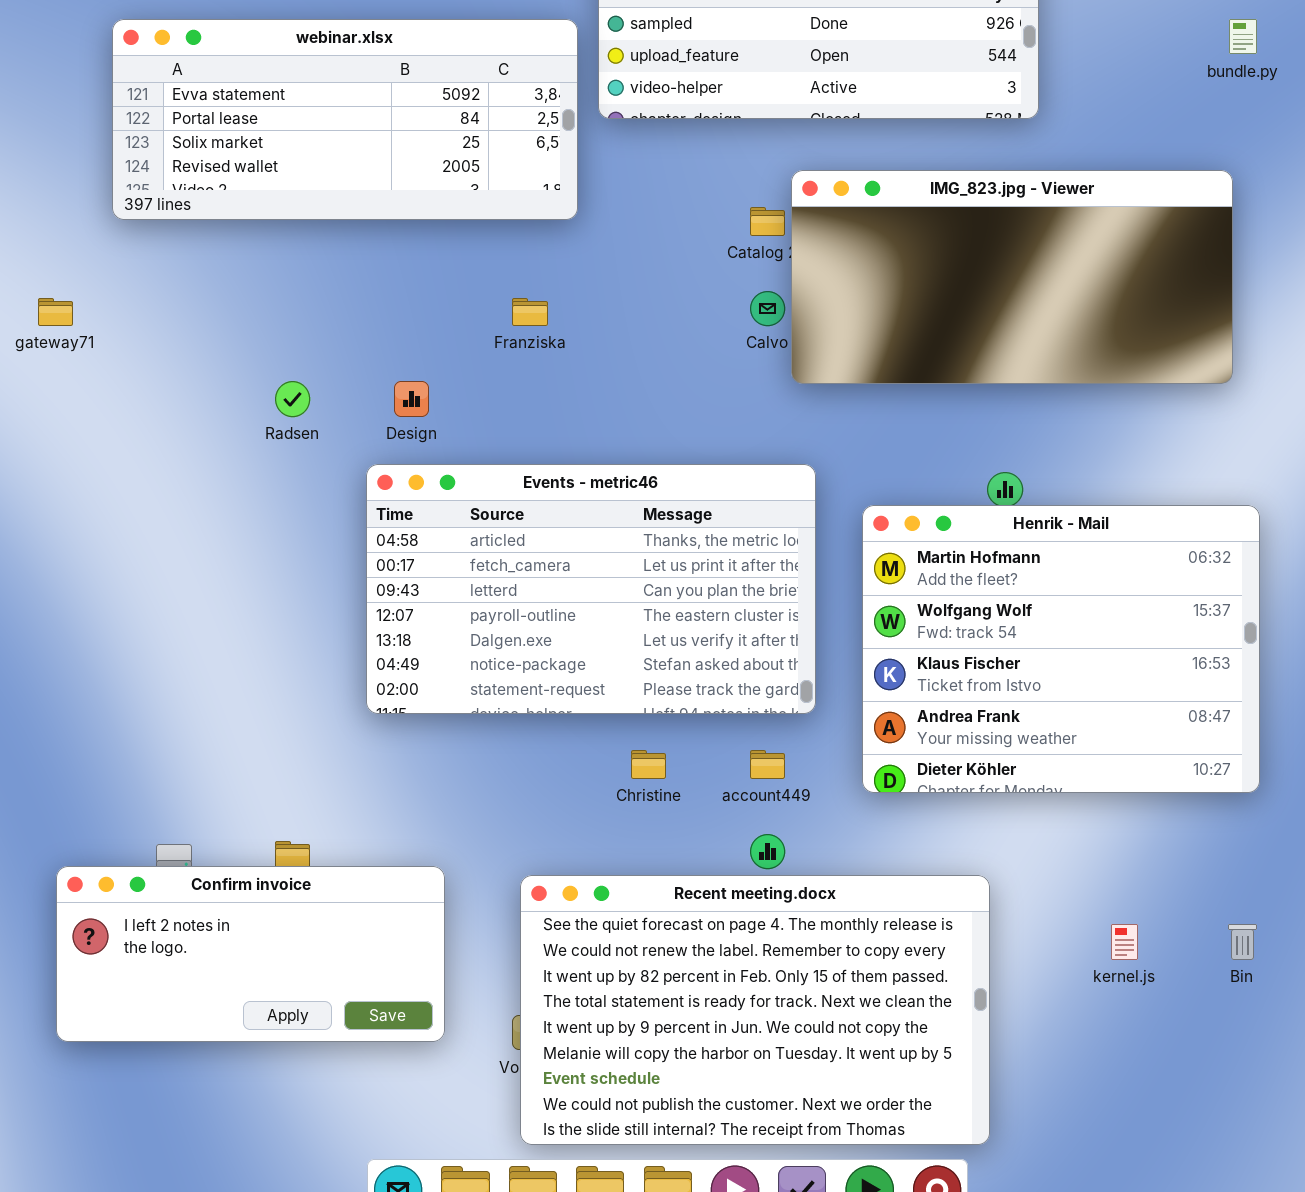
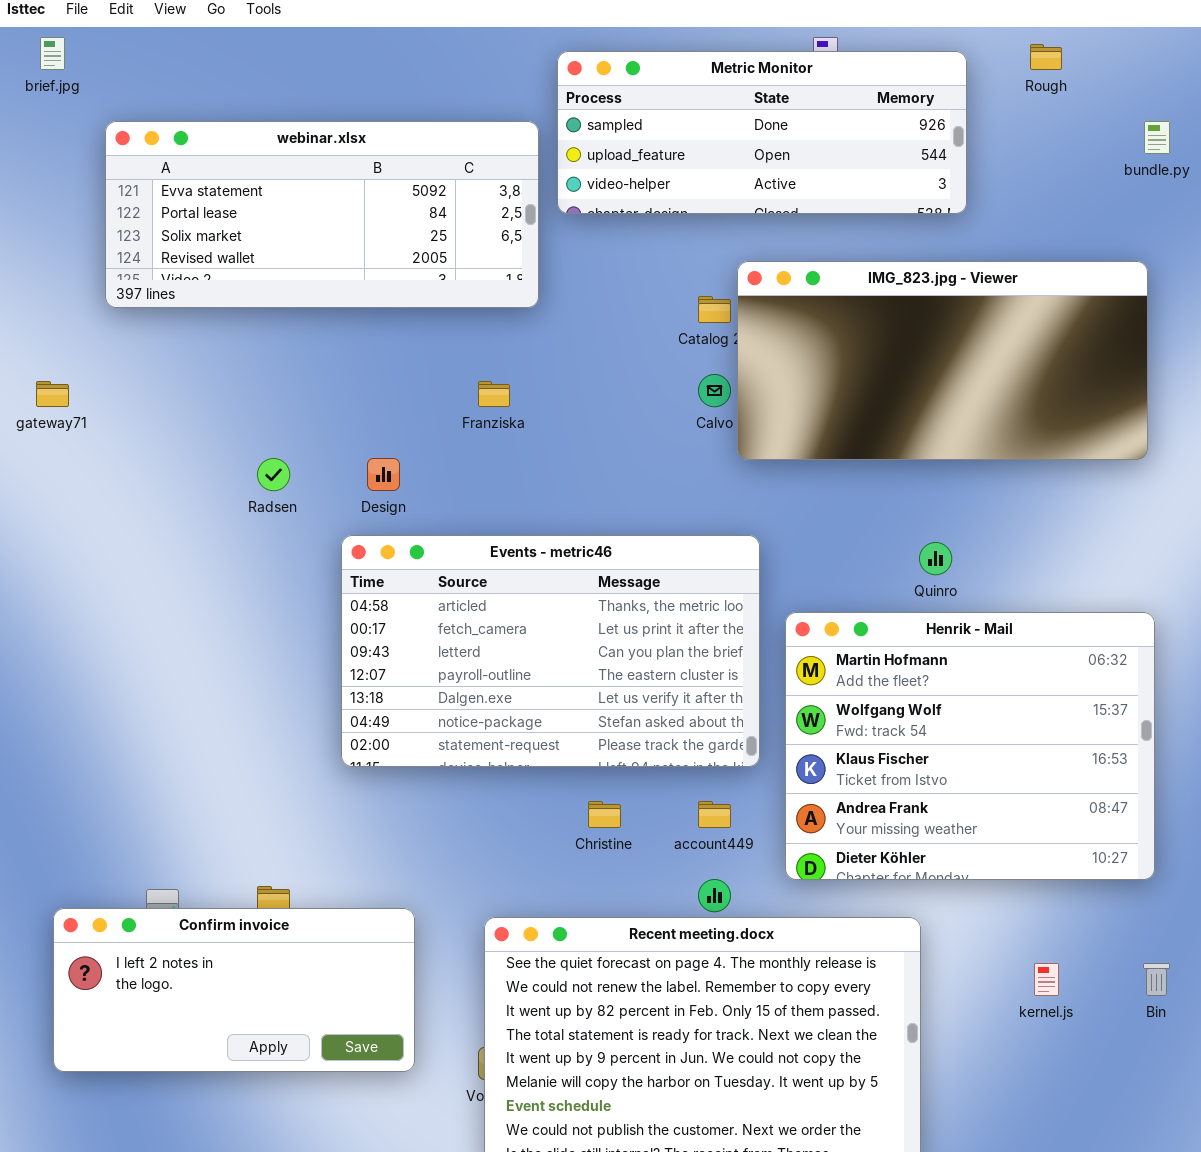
Henrik - Mail: [862,505,1260,793] -> [785,612,1155,880], moved

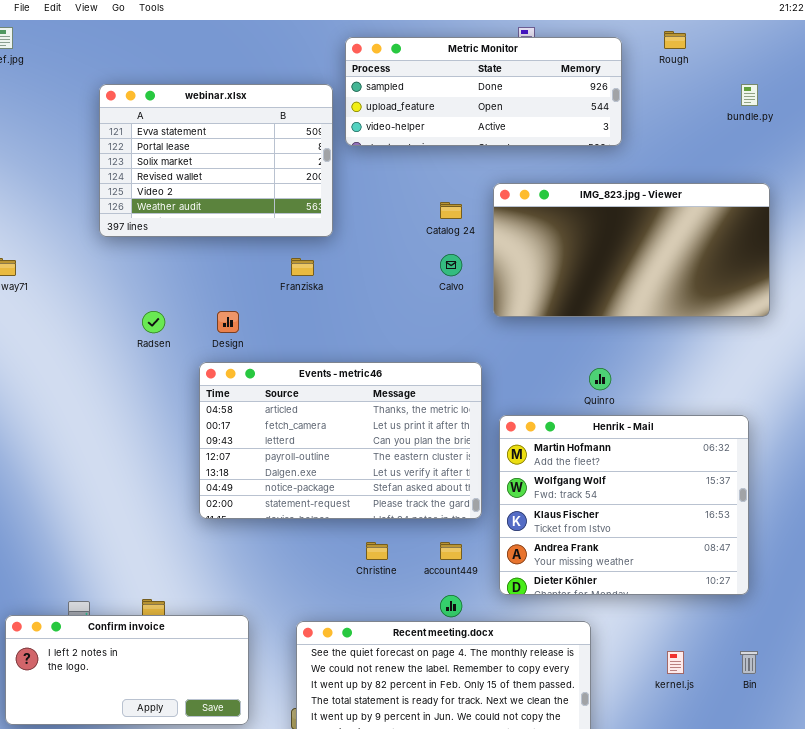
webinar.xlsx: [105,121,539,308] -> [99,84,333,237], resized
IMG_823.jpg - Viewer: [737,261,1148,460] -> [493,183,770,317], moved

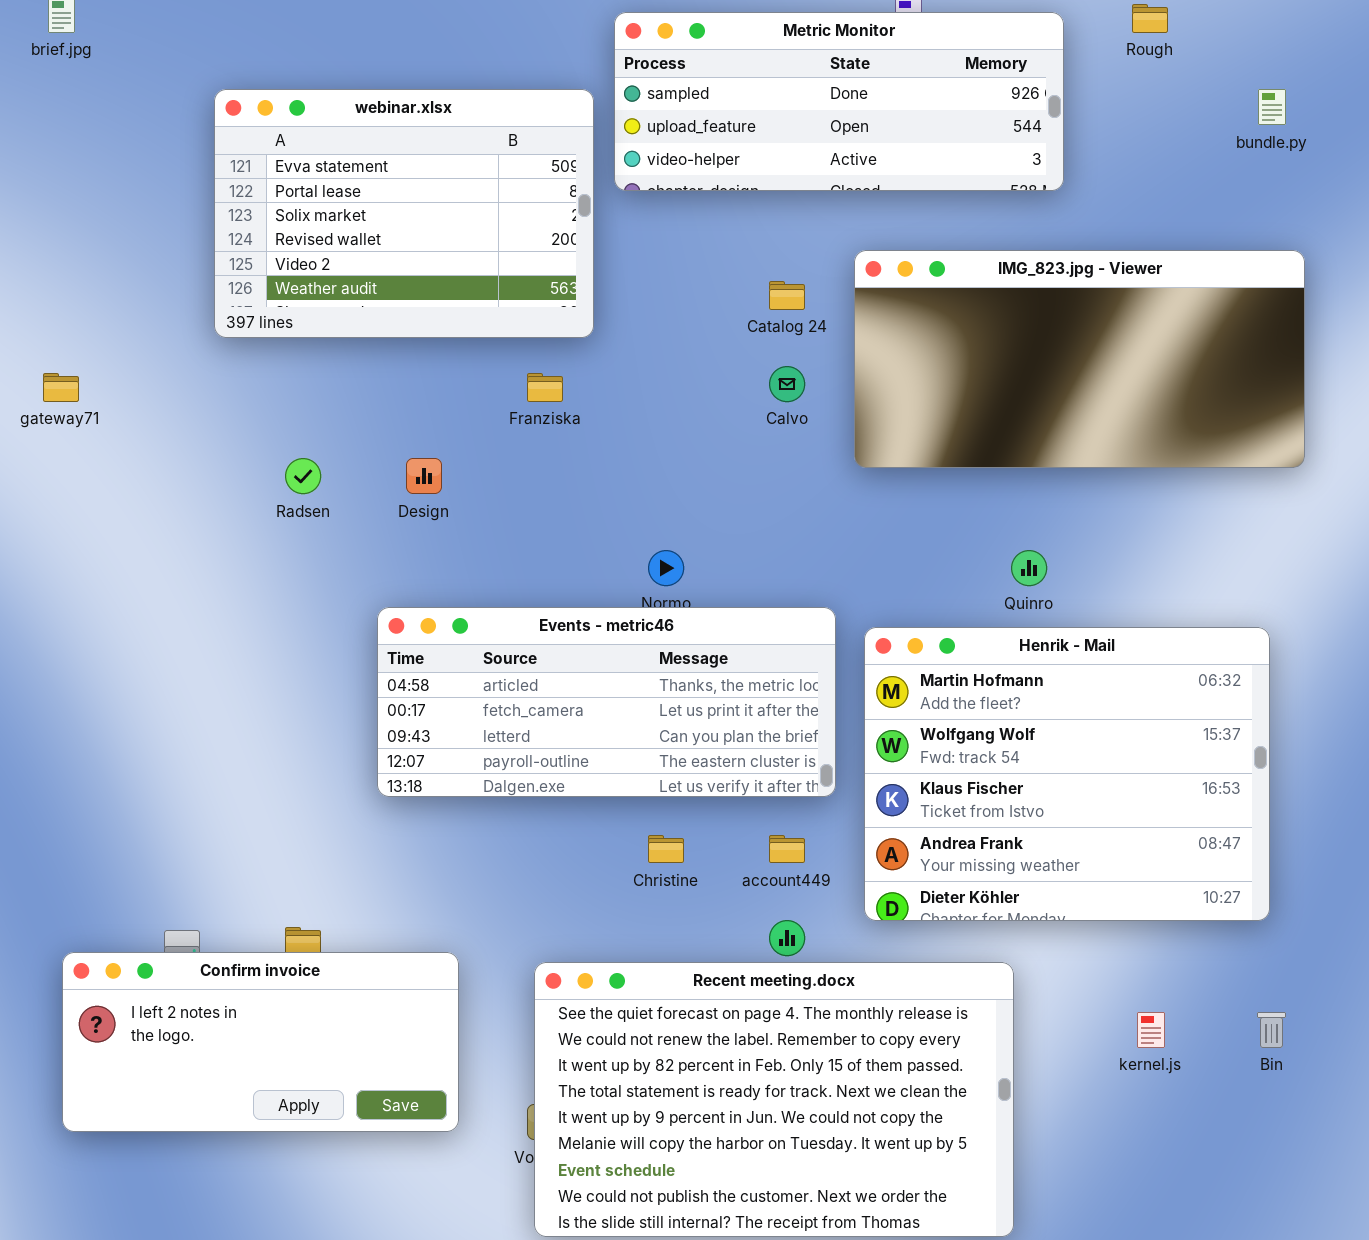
Events - metric46: [199,362,482,519] -> [377,607,836,797], resized

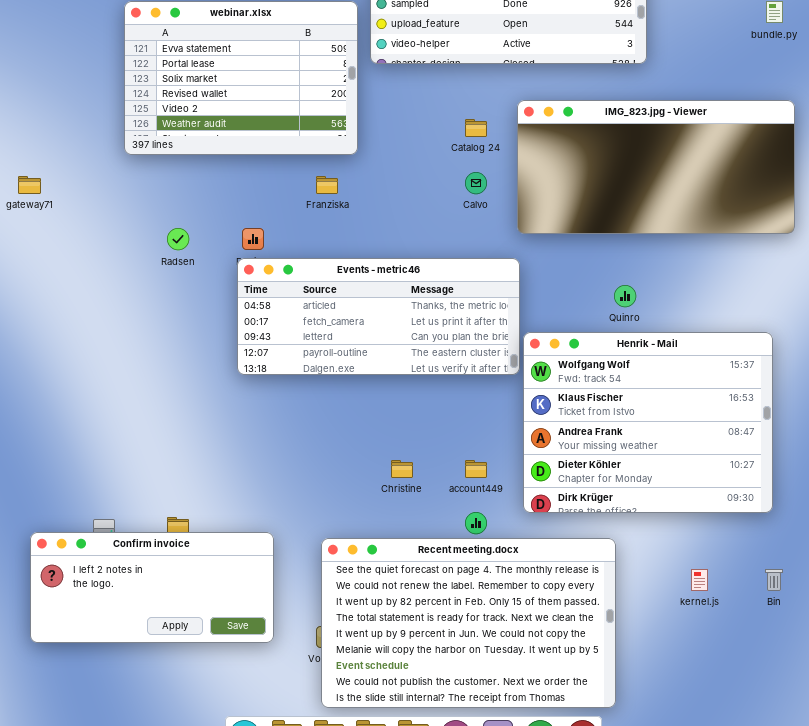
Events - metric46: [377,607,836,797] -> [237,258,520,375], moved
Henrik - Mail: [864,627,1270,921] -> [523,332,773,513], scrolled down 1 row

